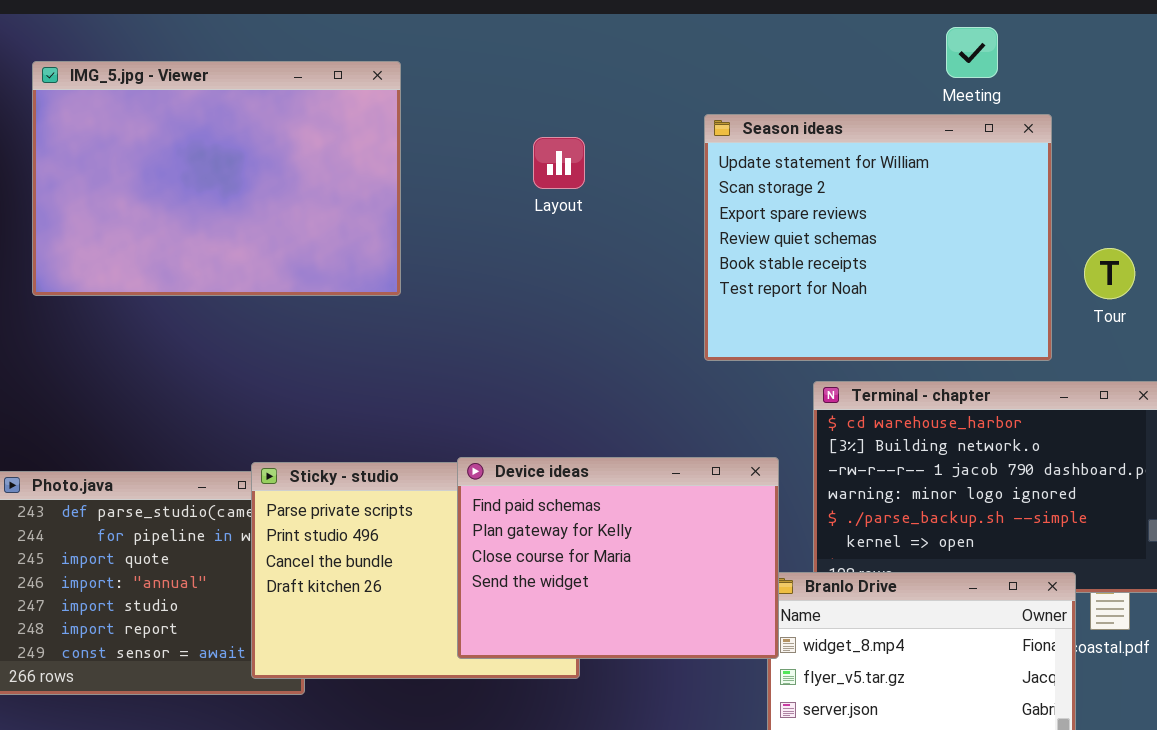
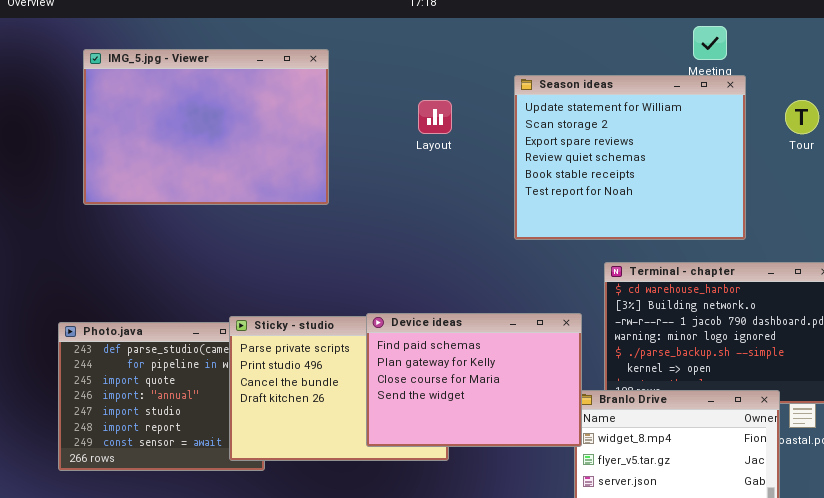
Season ideas: [704,114,1052,361] -> [514,75,746,240], moved
Tour: [1084,248,1135,299] -> [785,100,819,134], moved

